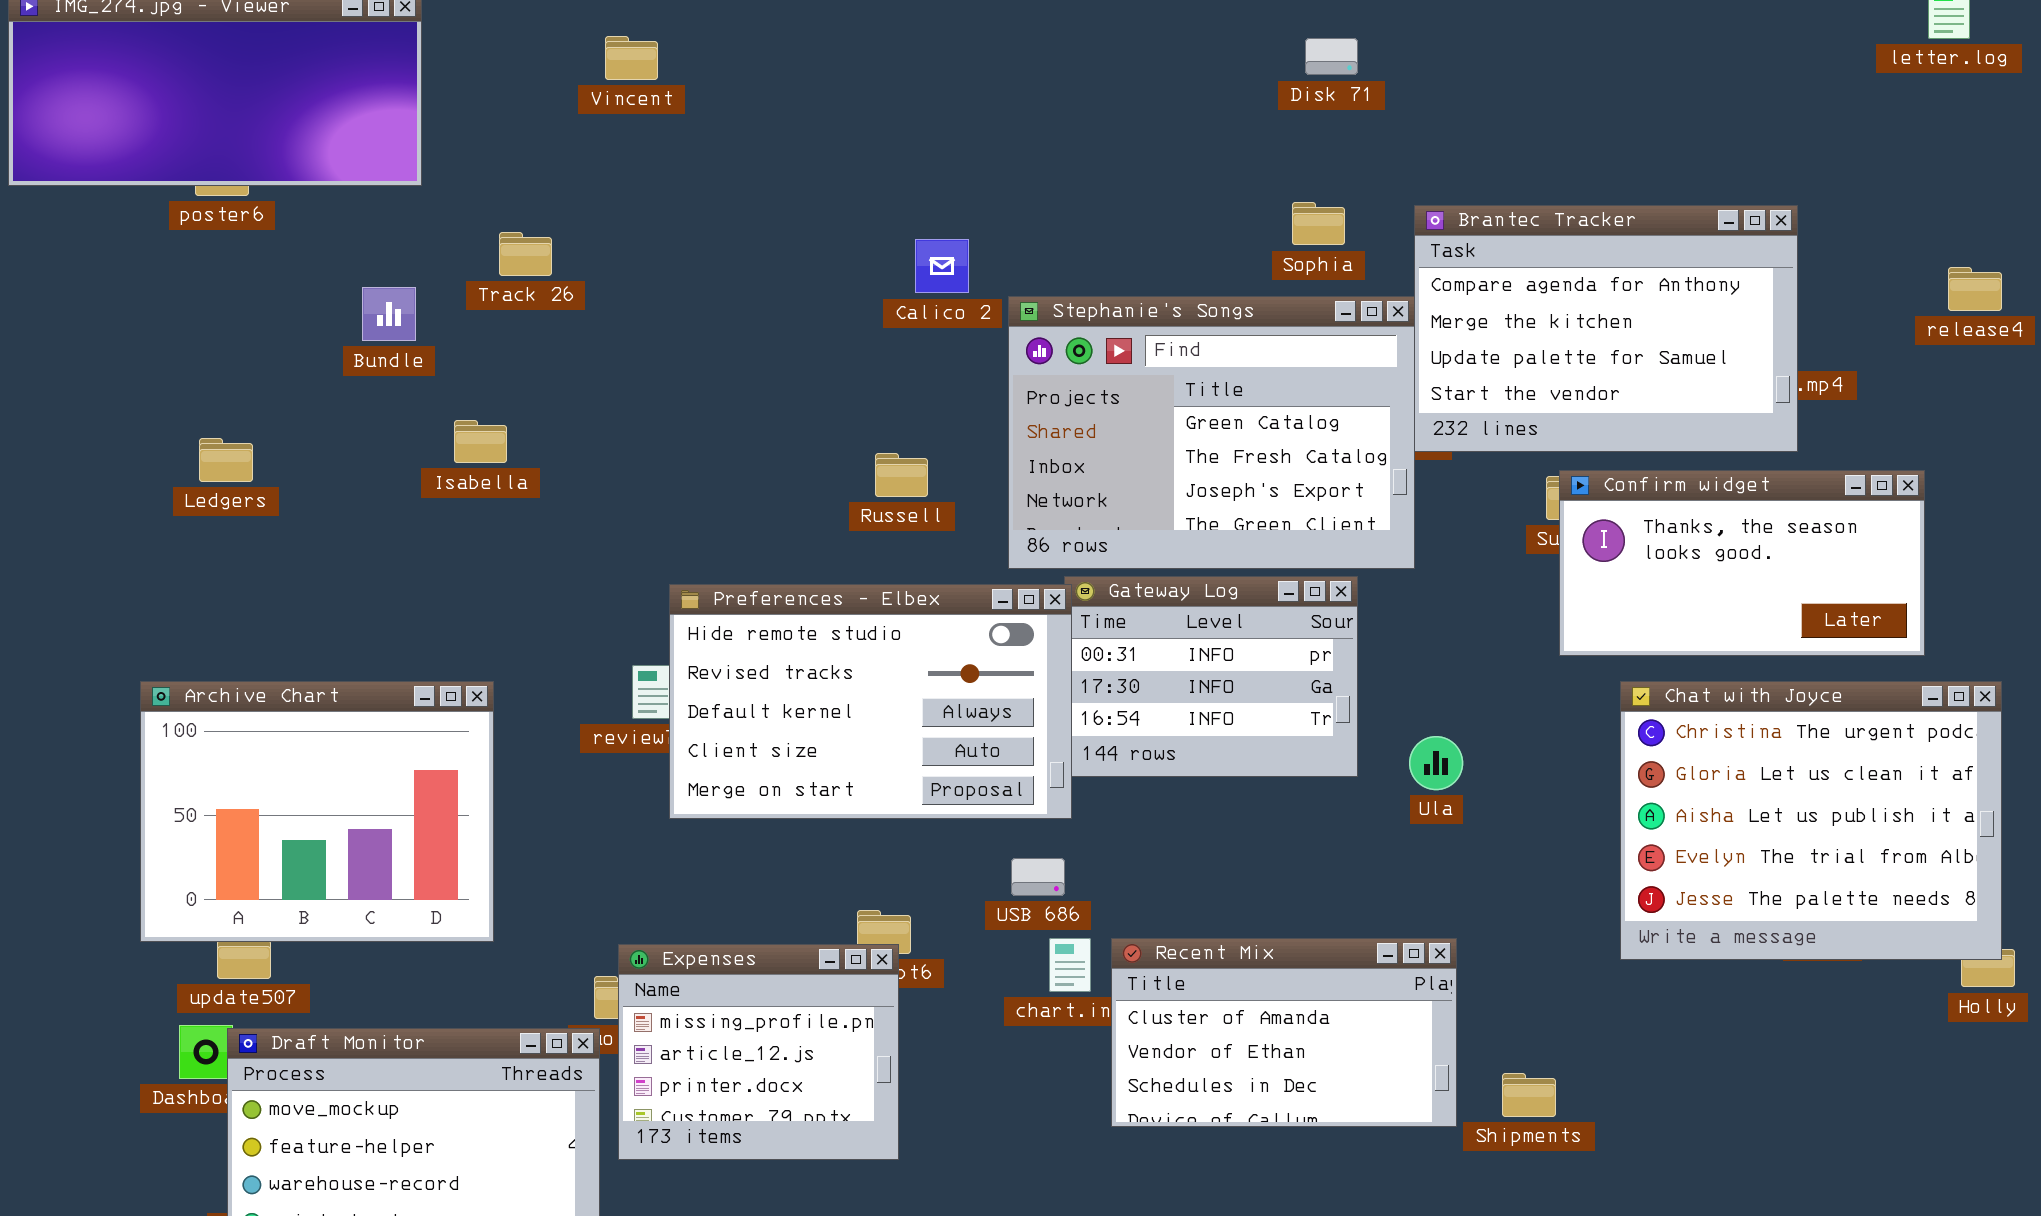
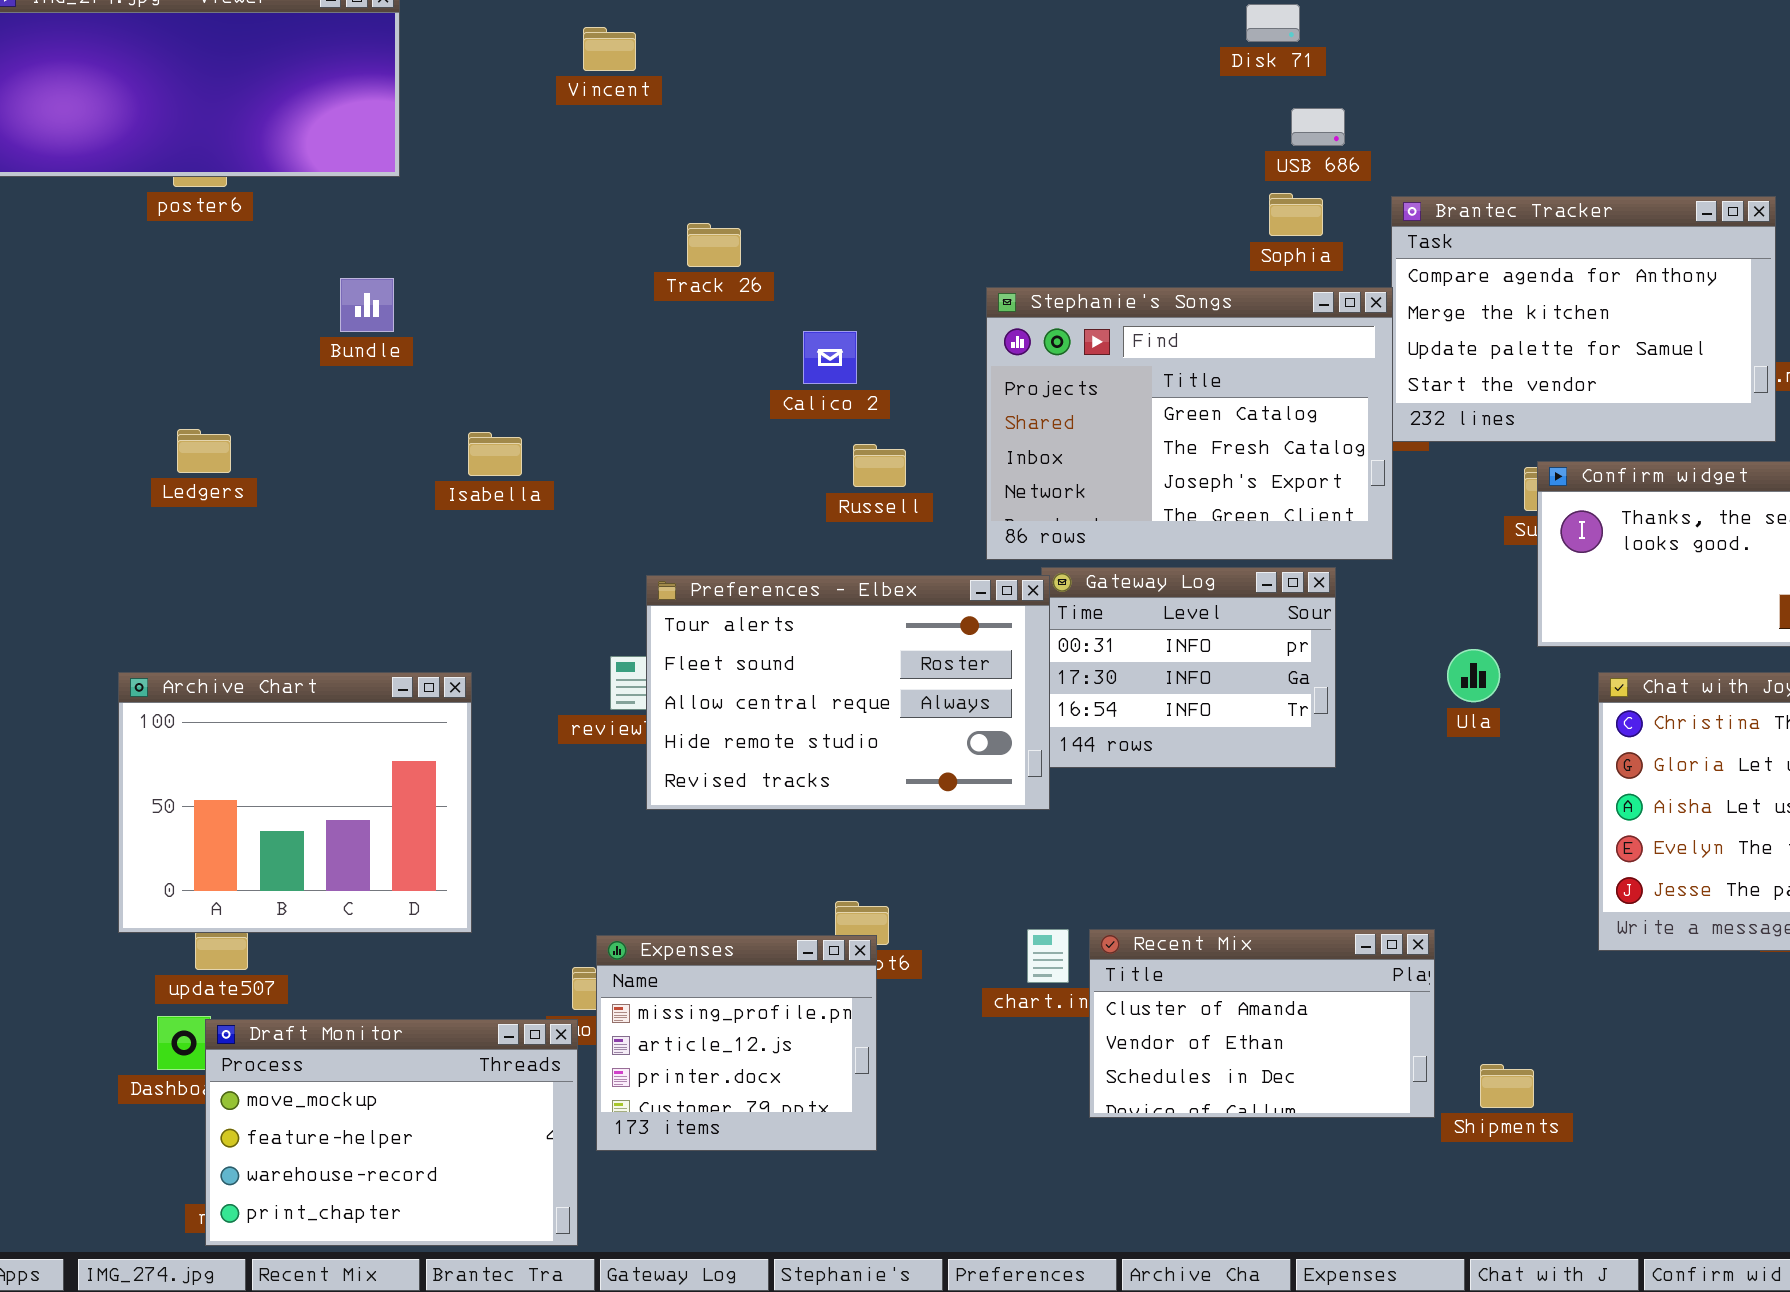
Disk 71: [1305,38,1358,75] -> [1246,4,1300,42], moved
Track 26: [499,232,552,276] -> [687,223,741,267], moved
Calico 2: [915,239,969,293] -> [803,331,857,384], moved
Isabella: [454,420,507,463] -> [468,432,522,476], moved
Preferences - Elbex: [669,584,1072,819] -> [646,575,1050,810], scrolled up 3 rows
Ula: [1409,736,1463,790] -> [1447,649,1500,702], moved
USB 686: [1011,858,1065,896] -> [1291,108,1345,146], moved

